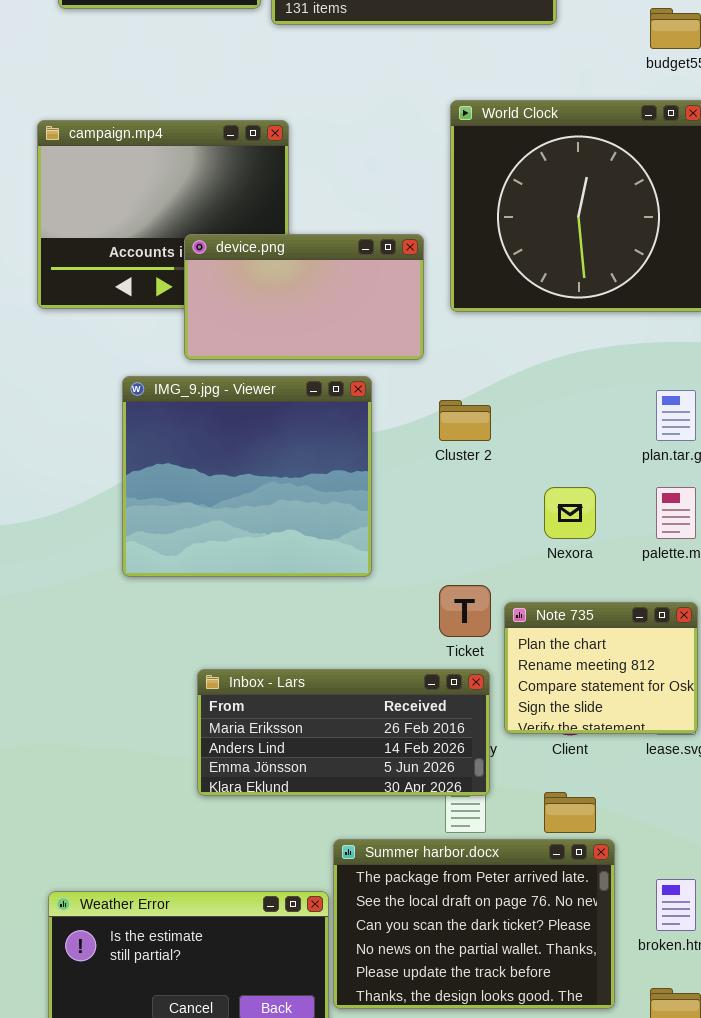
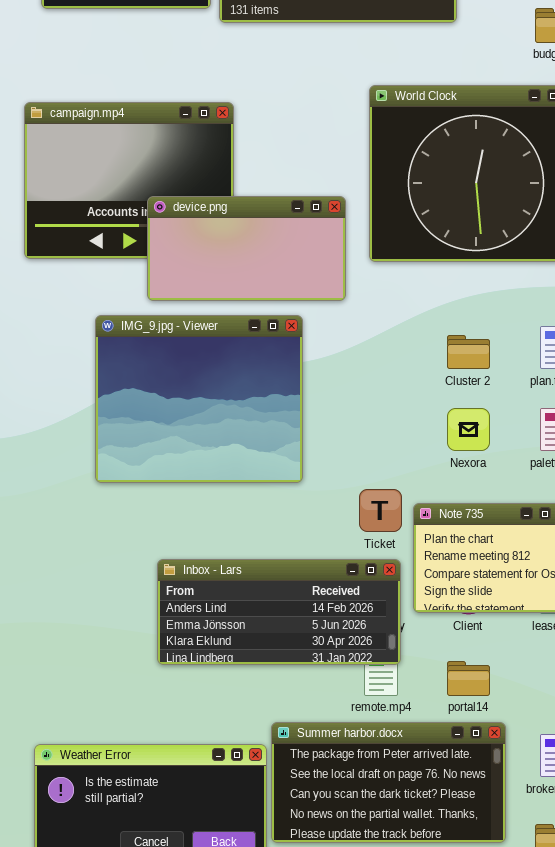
Cluster 2: [439,400,491,441] -> [447,335,490,369], moved
Inbox - Lars: [197,669,490,796] -> [157,559,401,665], scrolled down 1 row
Summer harbor.docx: [333,839,615,1009] -> [271,722,506,843], resized

